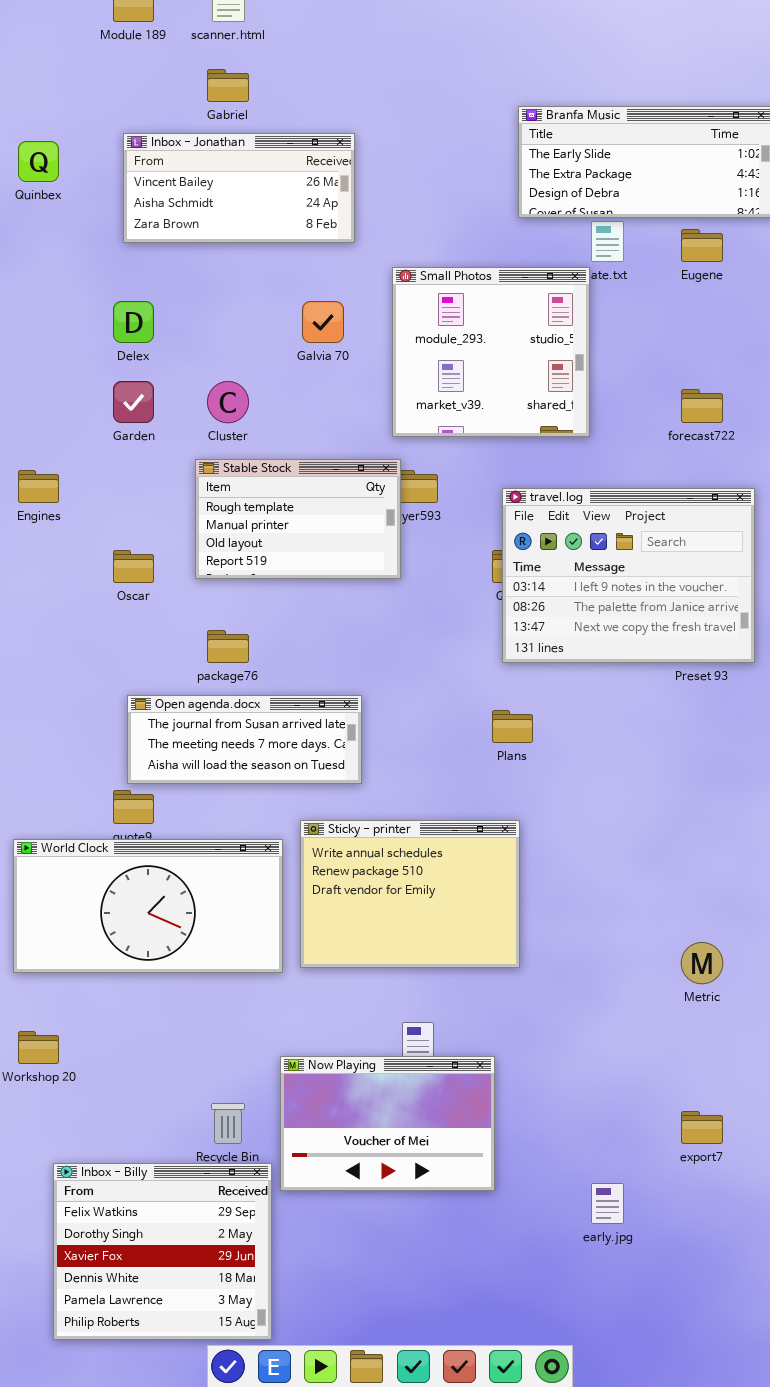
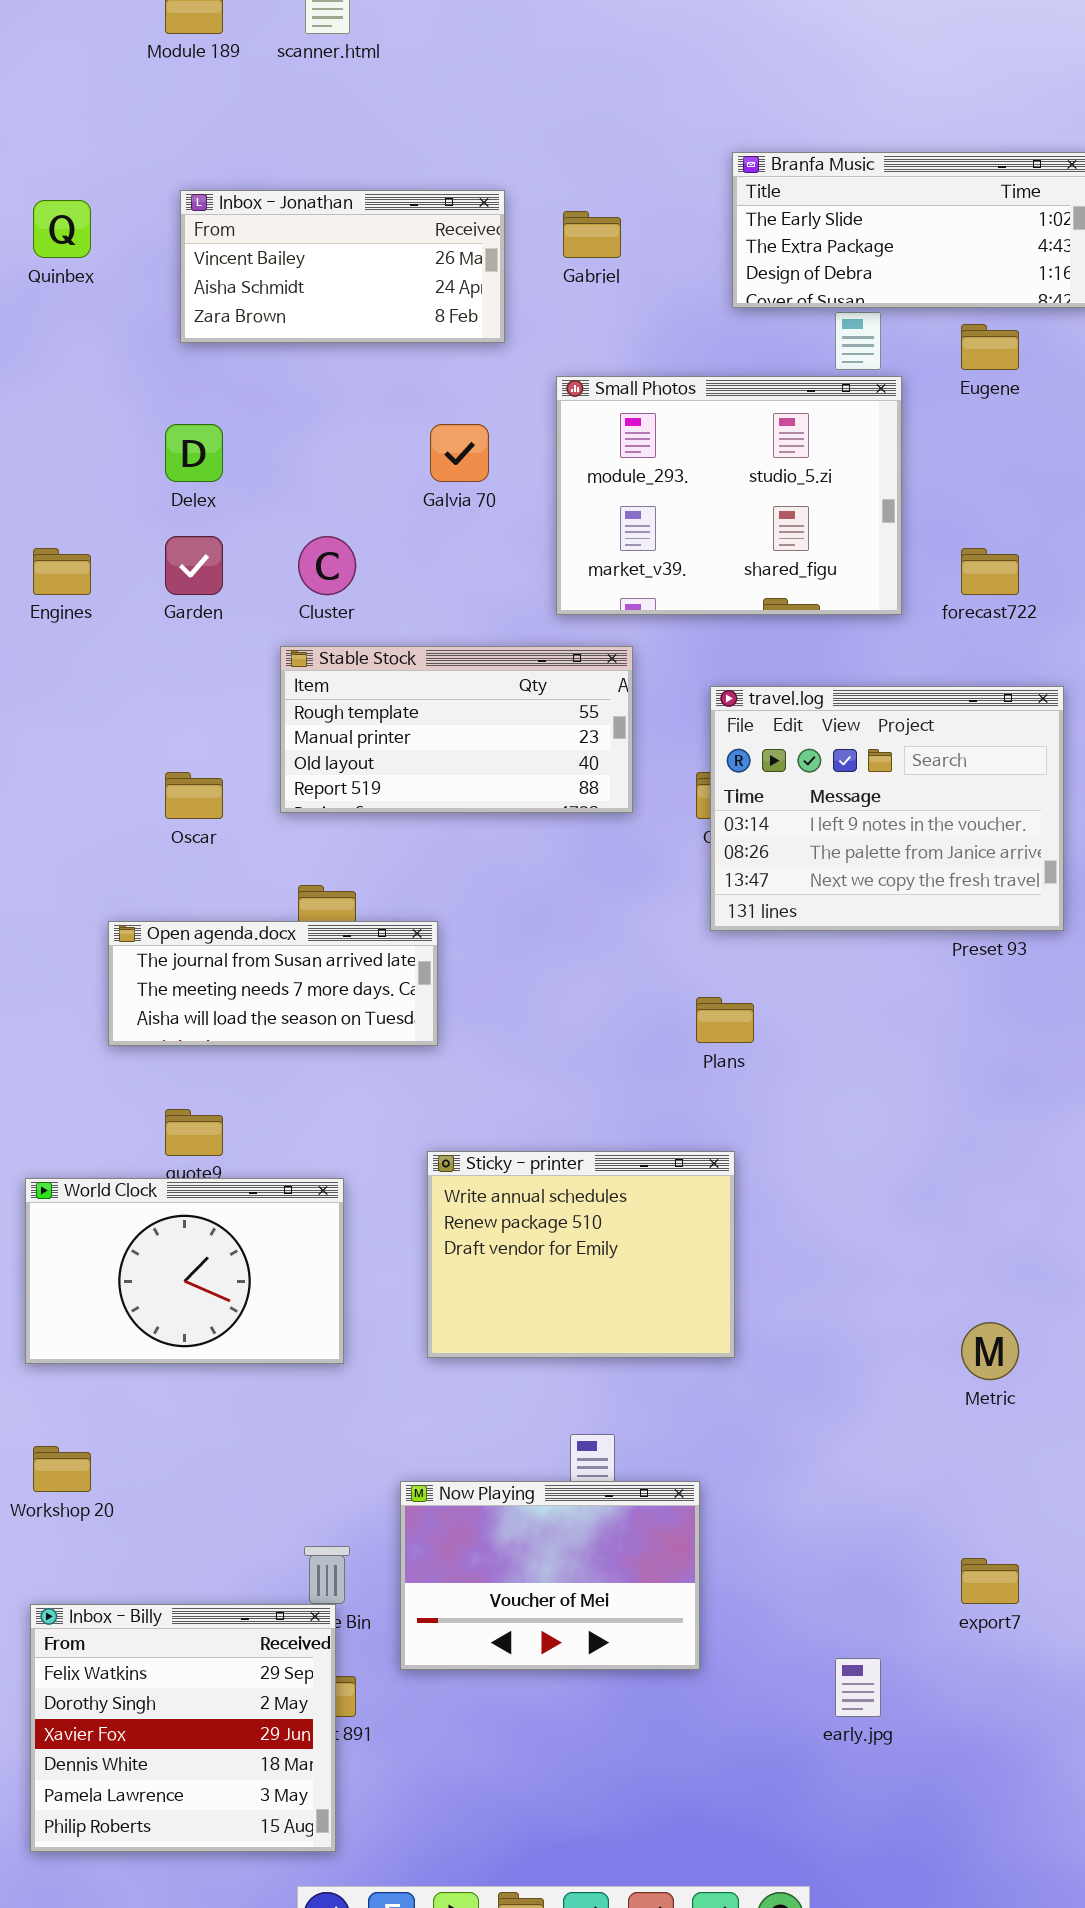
Gabriel: [207,69,249,102] -> [563,211,621,258], moved
Small Photos: [392,267,590,437] -> [556,376,902,615], resized
Stable Stock: [195,459,401,579] -> [280,646,633,813], resized
Engines: [18,470,59,503] -> [33,548,91,595], moved
Open agenda.docx: [127,695,362,784] -> [108,921,438,1046], moved
World Clock: [13,839,283,973] -> [25,1178,344,1364], resized
Inbox - Billy: [53,1163,272,1340] -> [30,1604,336,1852], moved

